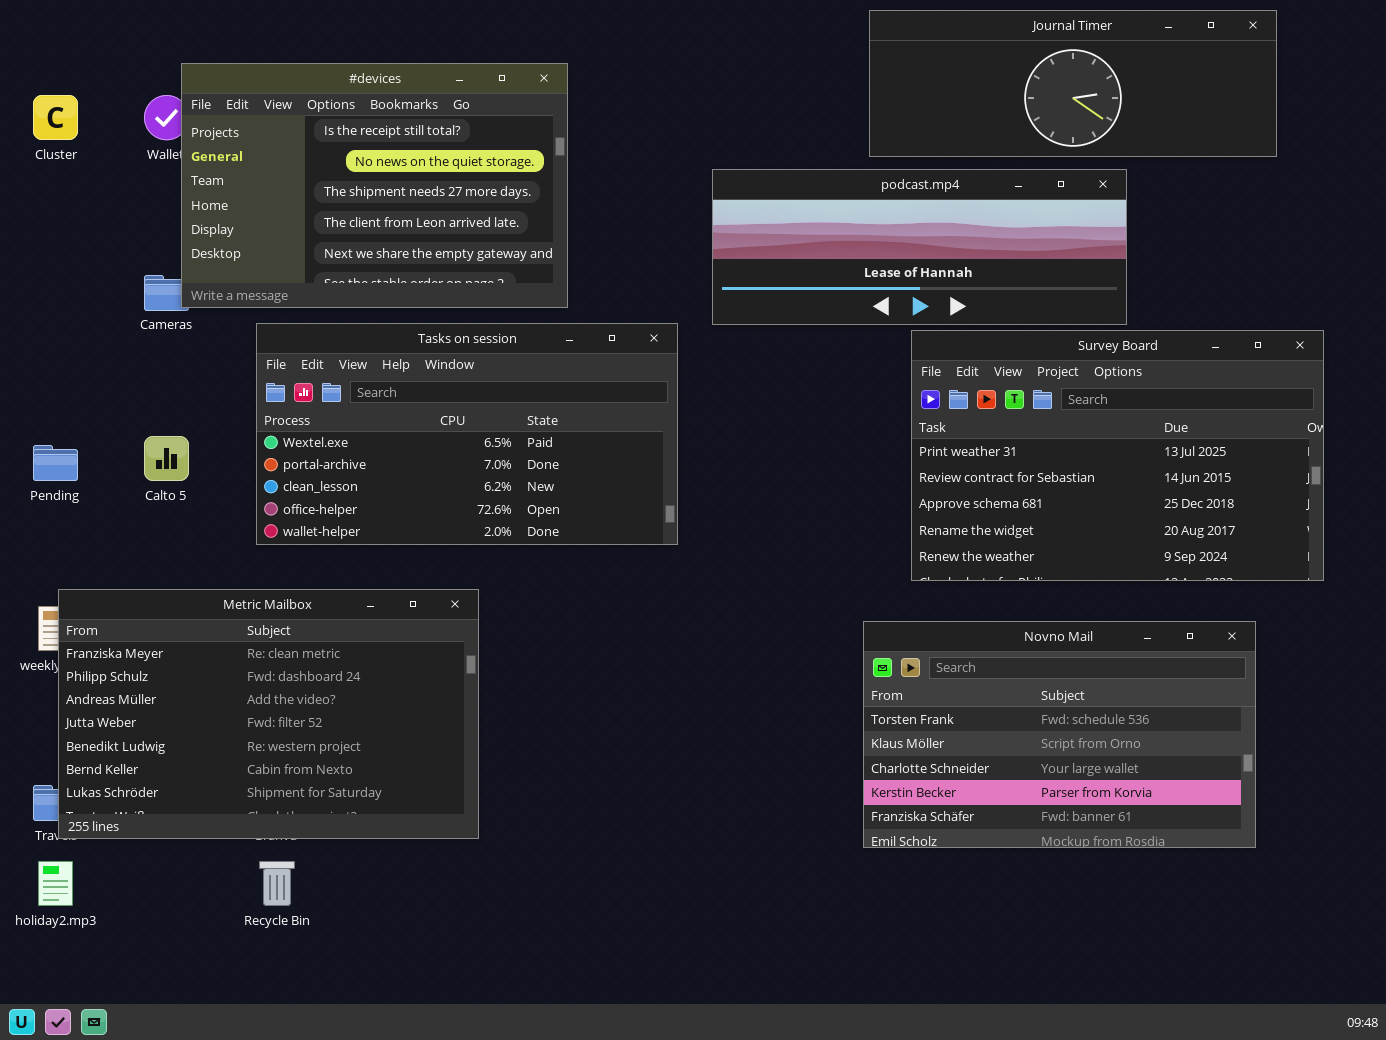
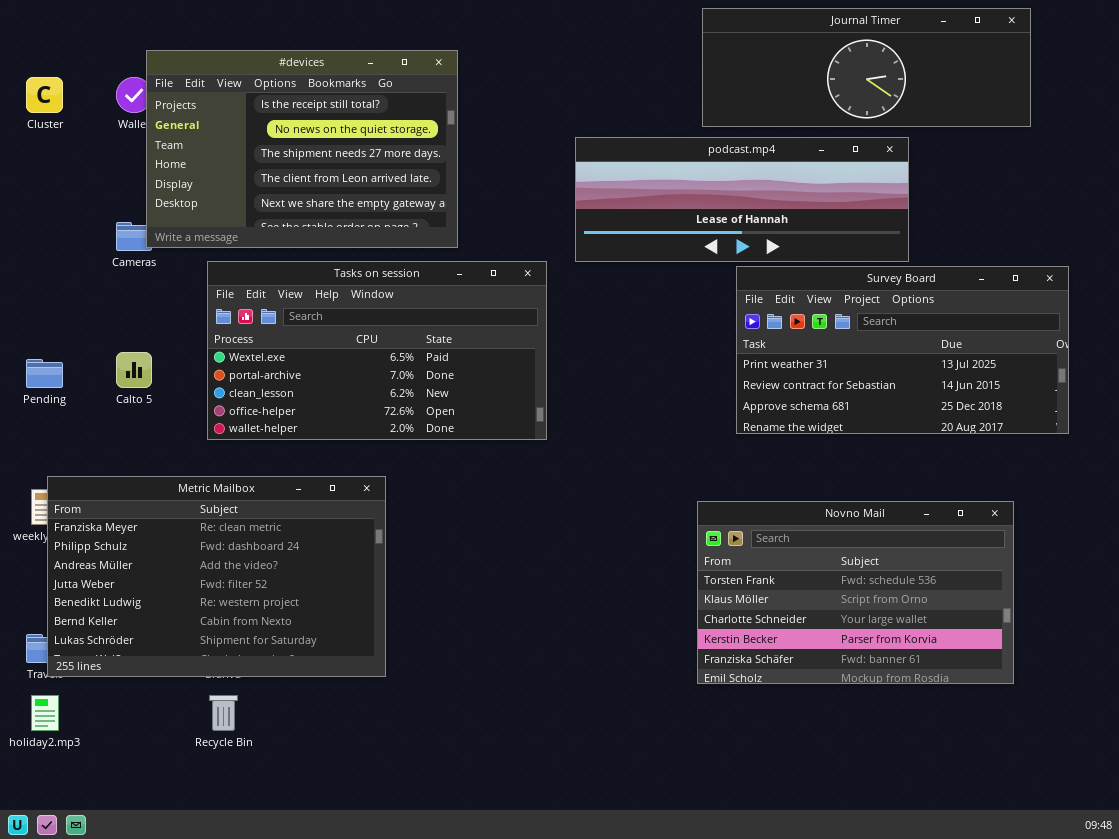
Survey Board: [911,330,1324,581] -> [736,266,1069,434], resized

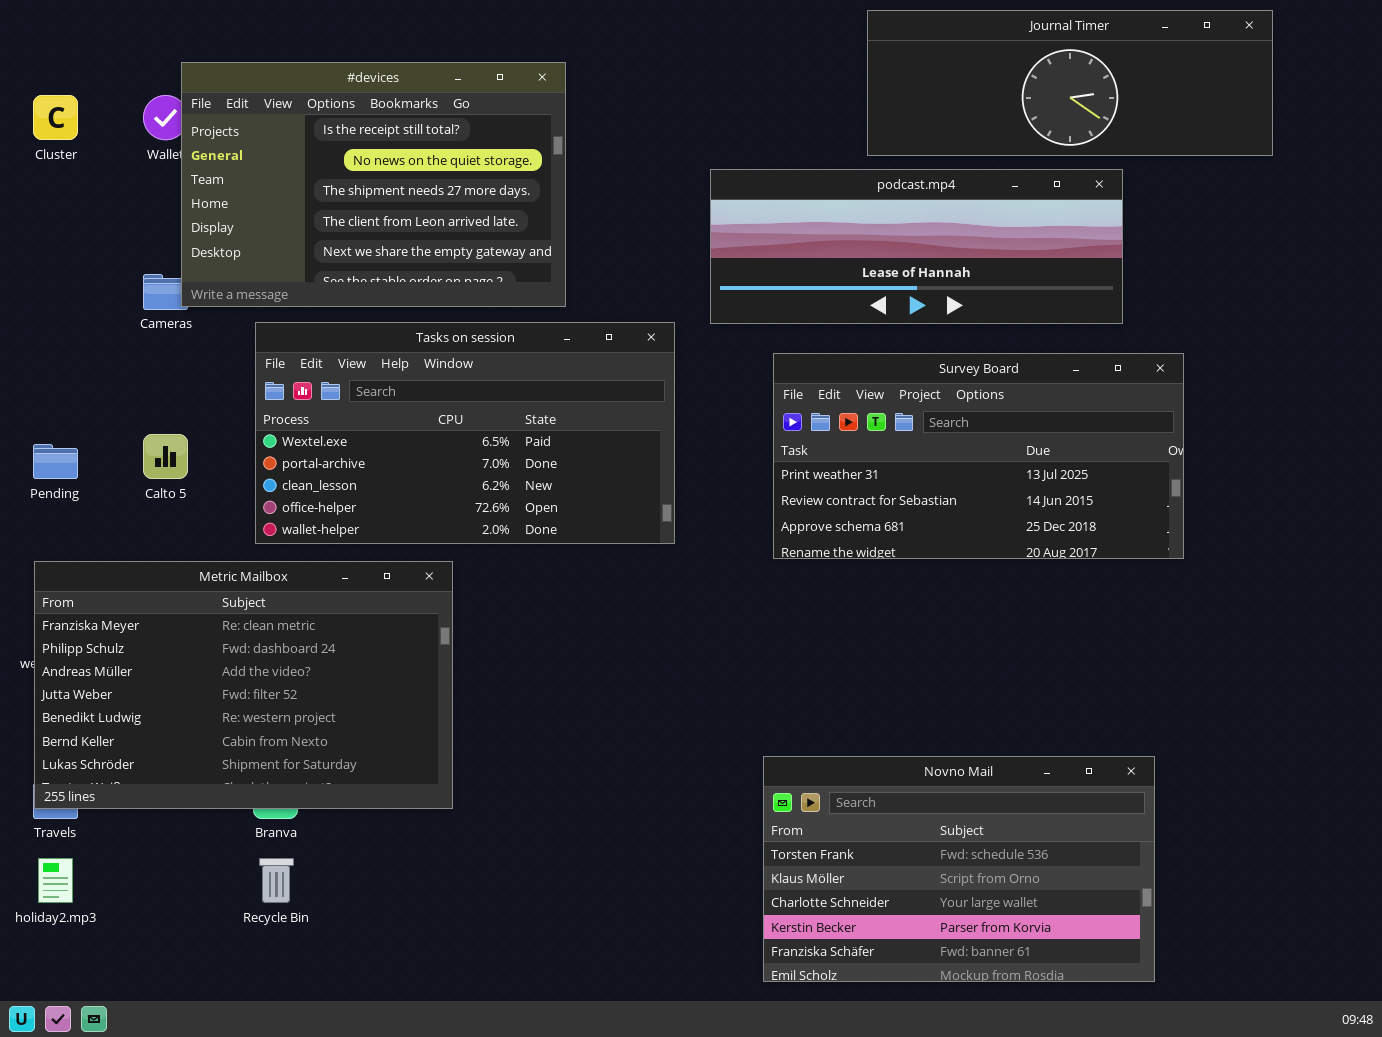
Survey Board: [736,266,1069,434] -> [773,353,1184,559], moved
Metric Mailbox: [47,476,386,677] -> [34,561,453,809], moved
Novno Mail: [697,501,1014,684] -> [763,756,1155,982], moved

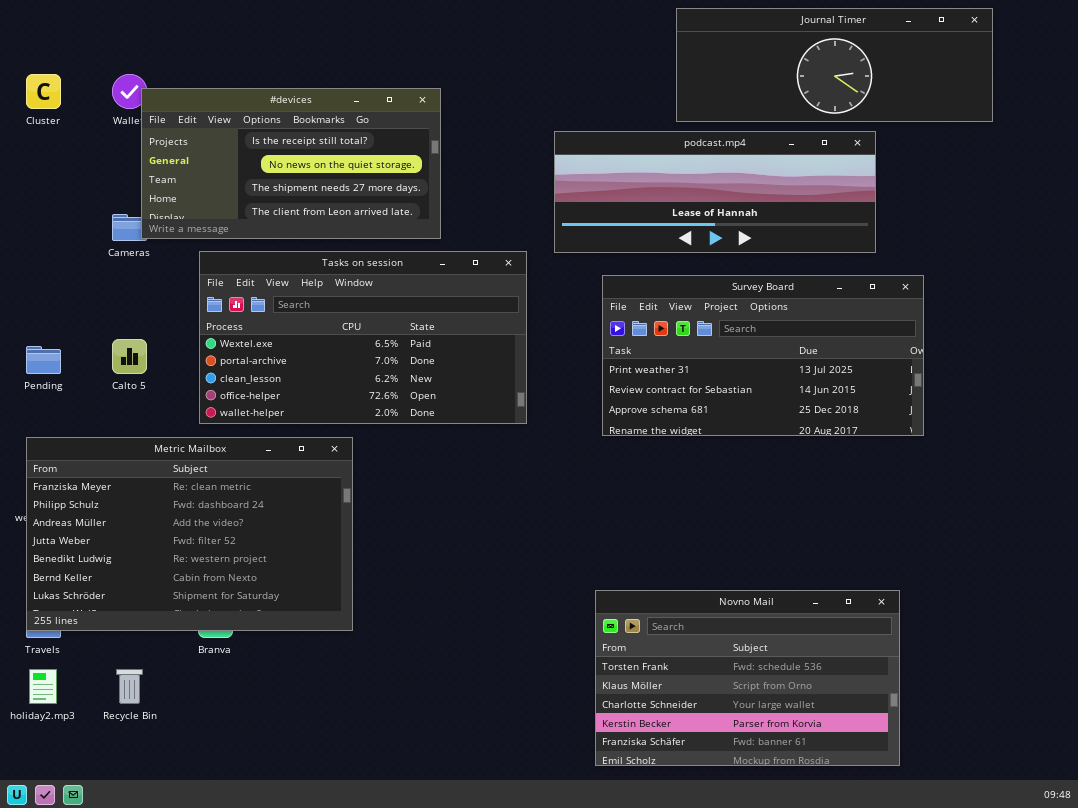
#devices: [181,62,566,307] -> [141,88,441,239], resized
Recycle Bin: [259,858,294,903] -> [116,669,143,704], moved

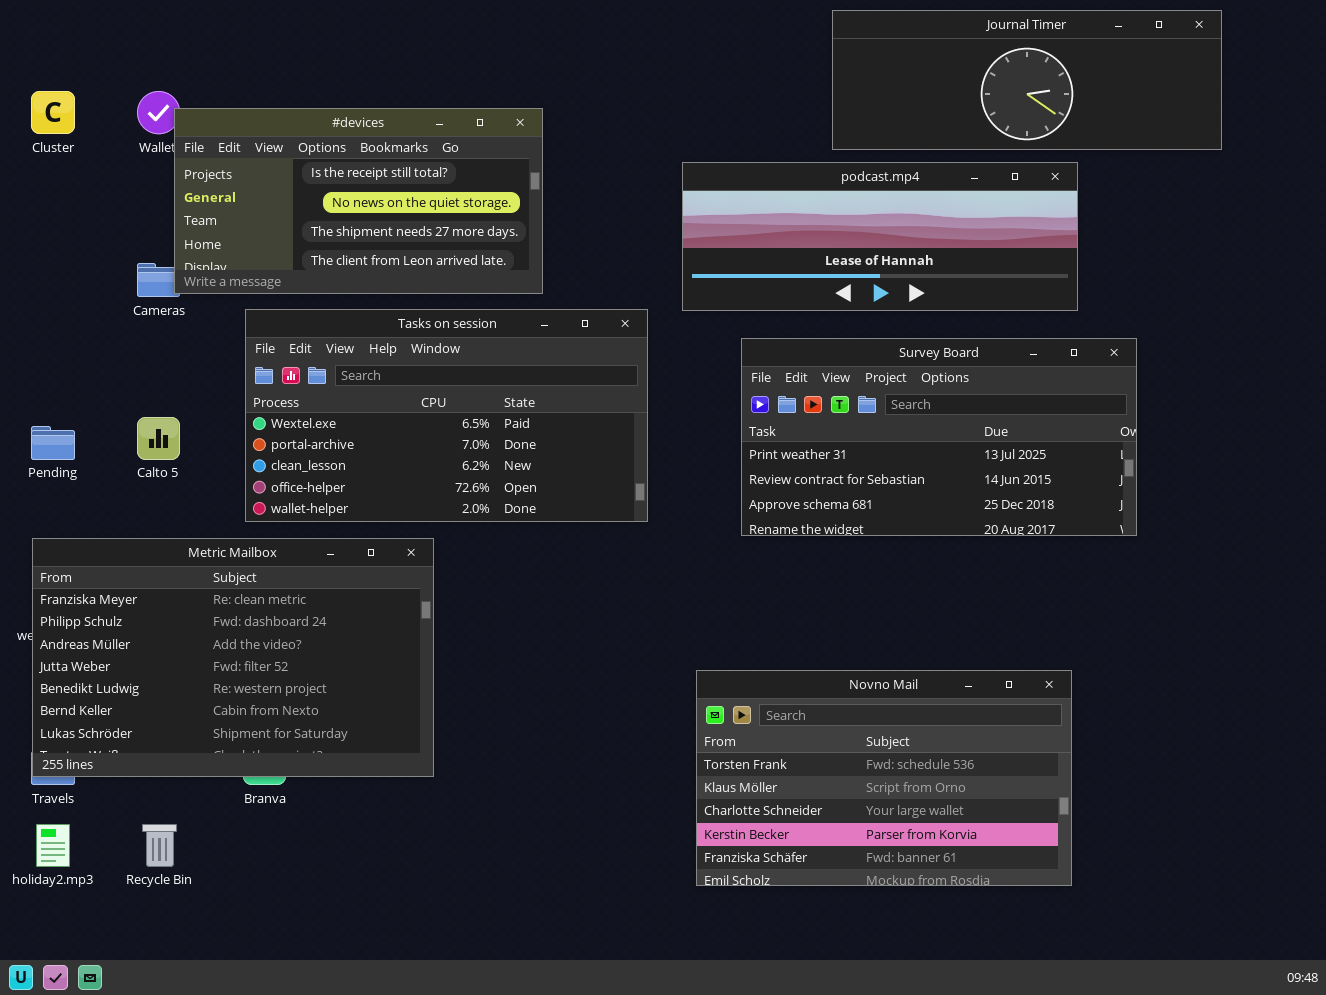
Novno Mail: [595,590,900,766] -> [696,670,1072,886], moved

